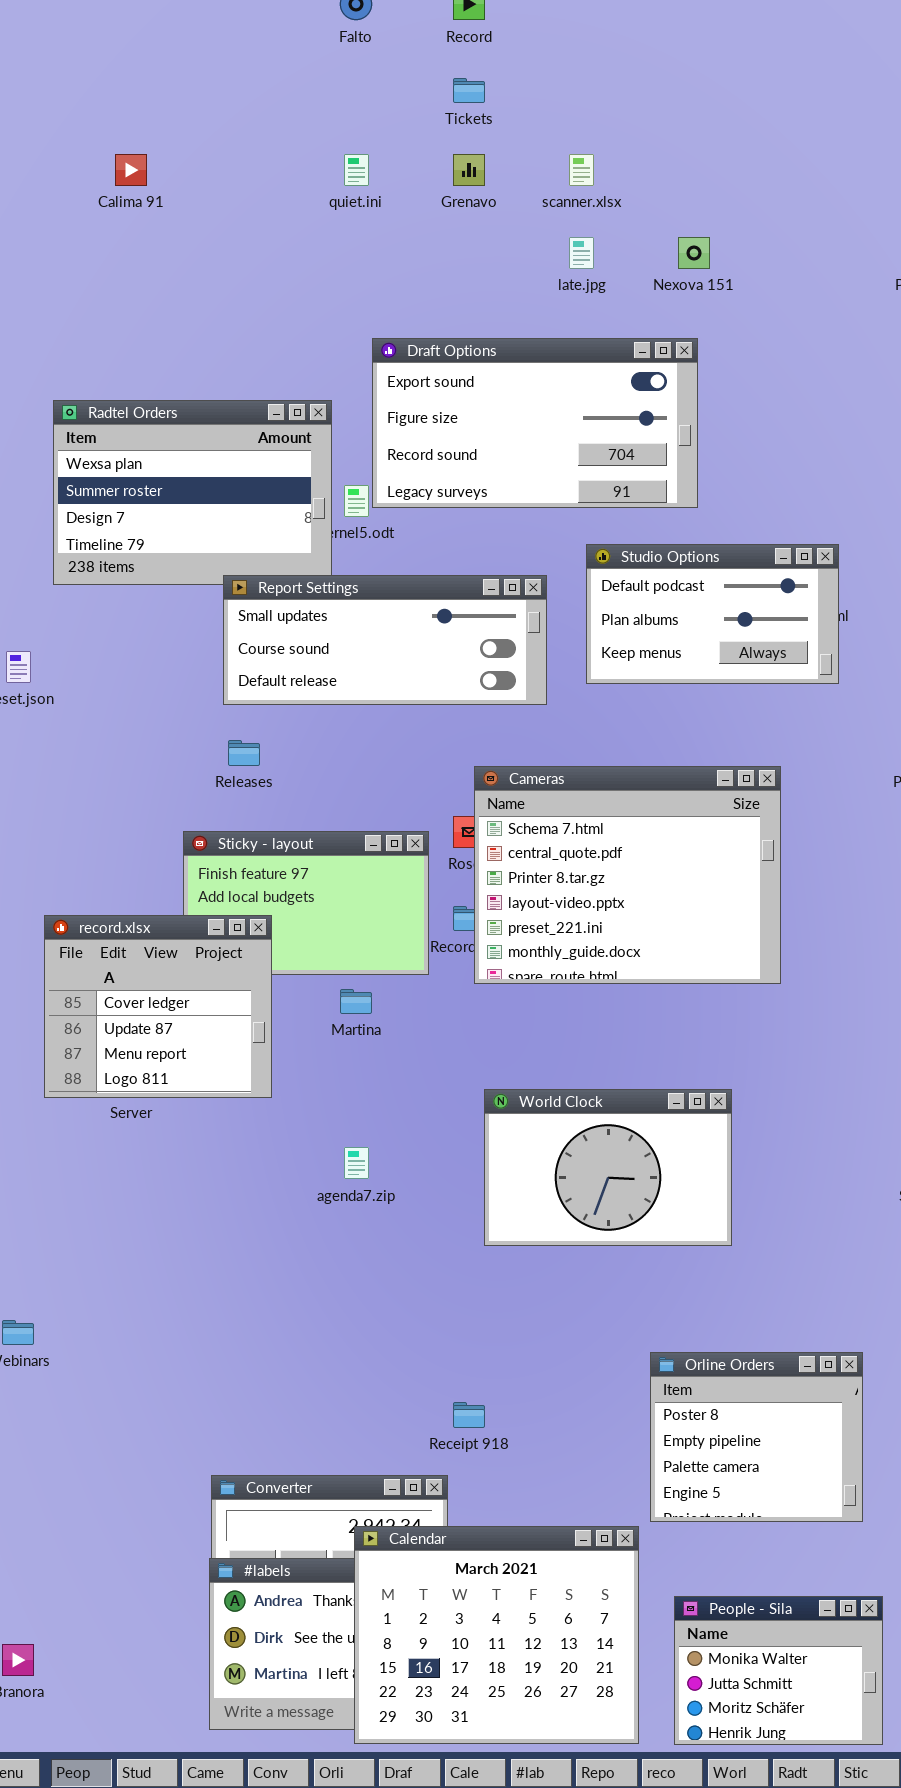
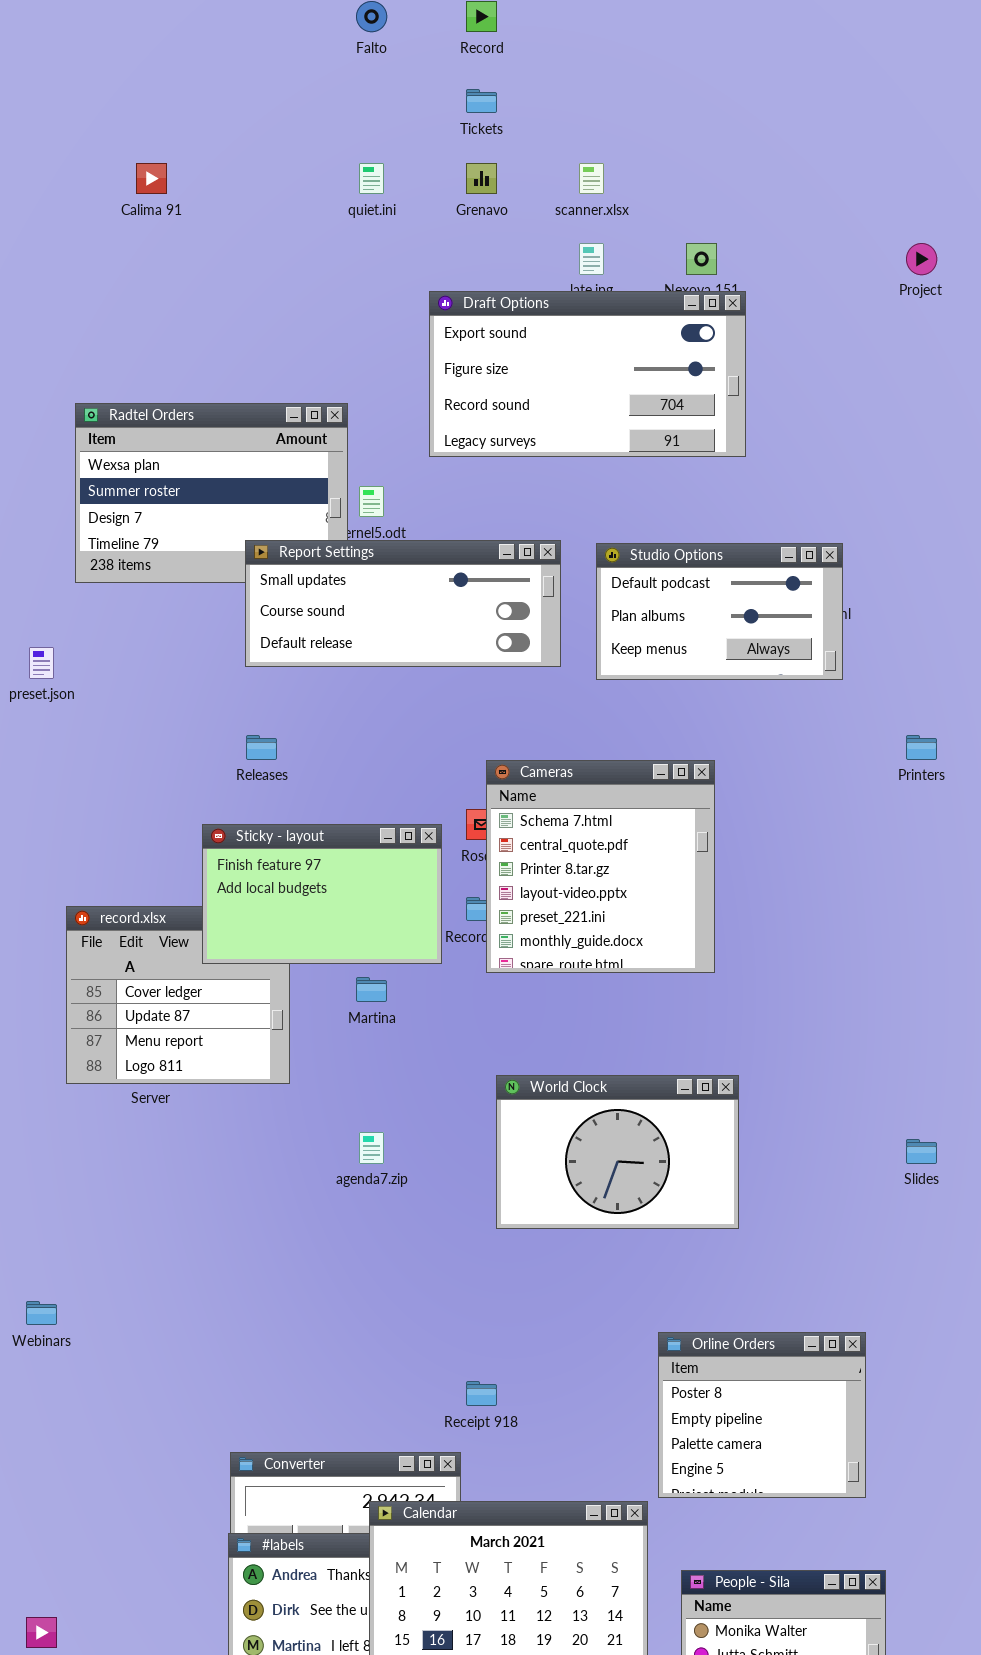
Draft Options: [372,338,698,508] -> [429,291,746,457], moved
Report Settings: [223,575,547,705] -> [245,540,561,667], moved
Cameras: [474,766,781,984] -> [486,760,715,973], resized
Sticky - layout: [183,831,429,975] -> [202,824,442,964], raised

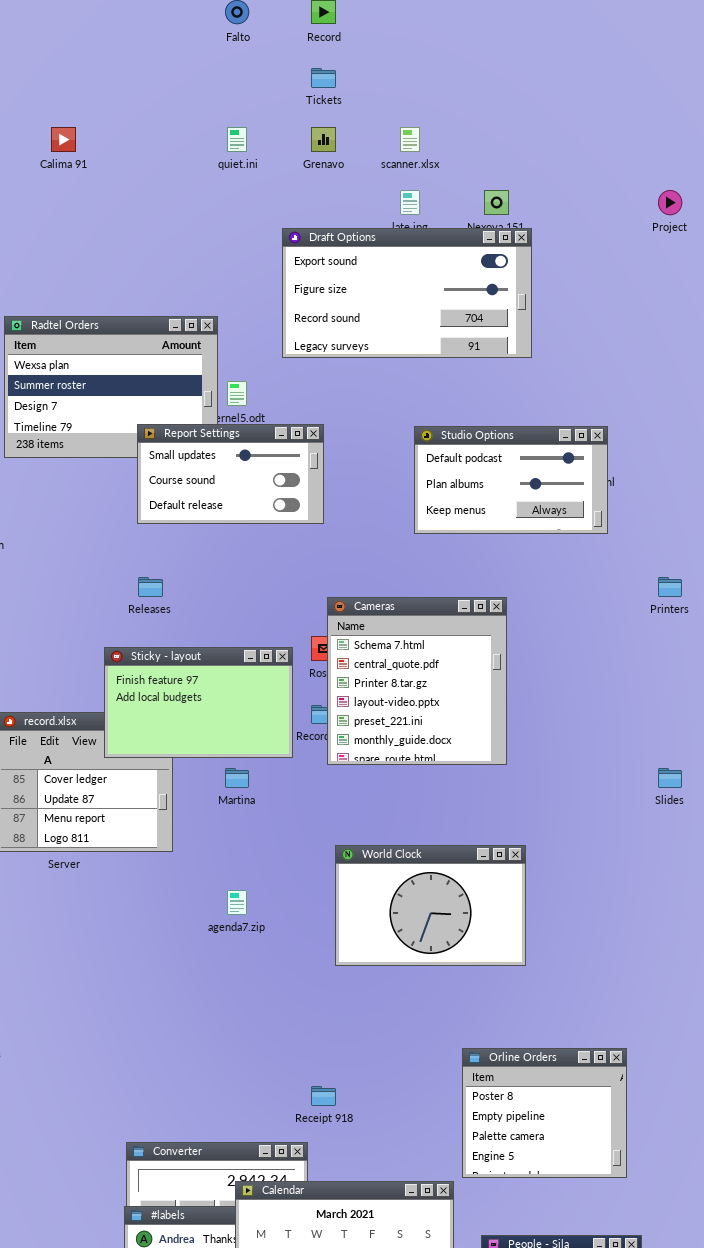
Report Settings: [245,540,561,667] -> [137,424,324,524], resized
Slides: [906,1139,937,1164] -> [658,768,682,788], moved

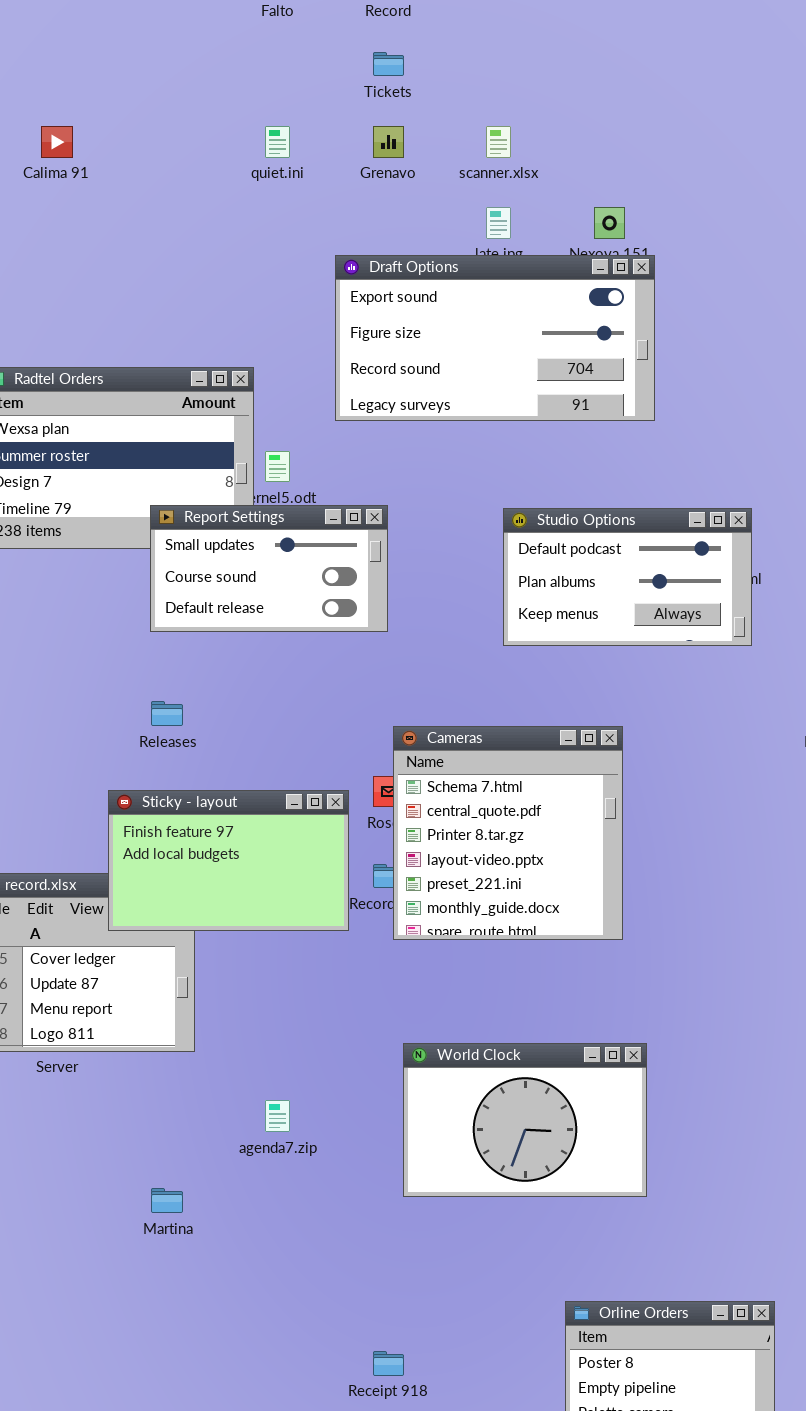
Martina: [225,768,249,788] -> [151,1188,183,1213], moved

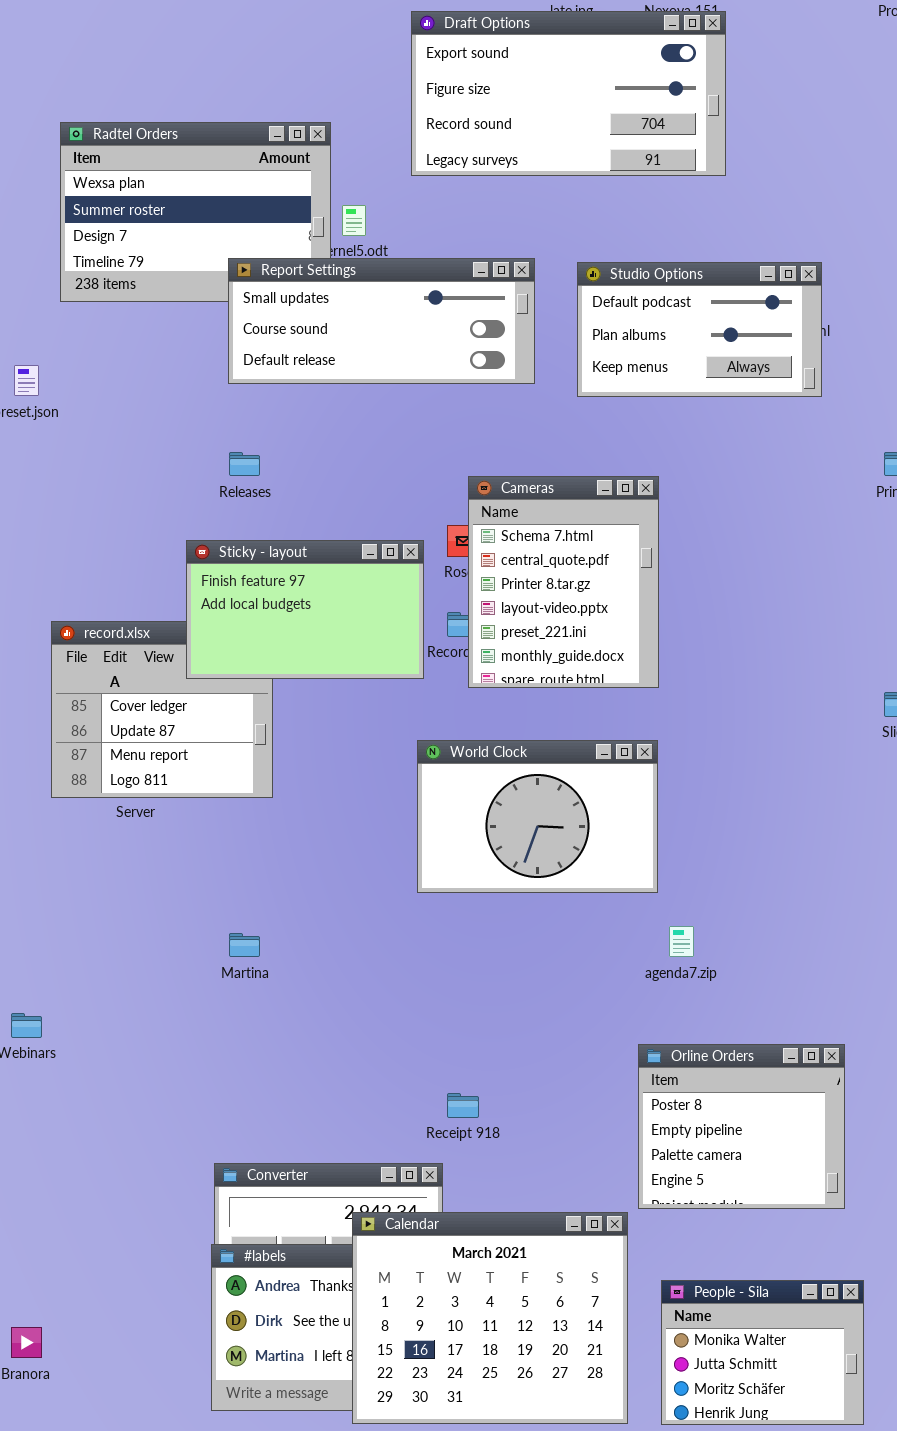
Report Settings: [150,505,388,632] -> [228,258,535,384], resized
Cameras: [393,726,623,940] -> [468,476,659,688], resized
World Clock: [403,1043,647,1197] -> [417,740,658,893], moved
agenda7.zip: [265,1100,290,1132] -> [669,926,694,957], moved

